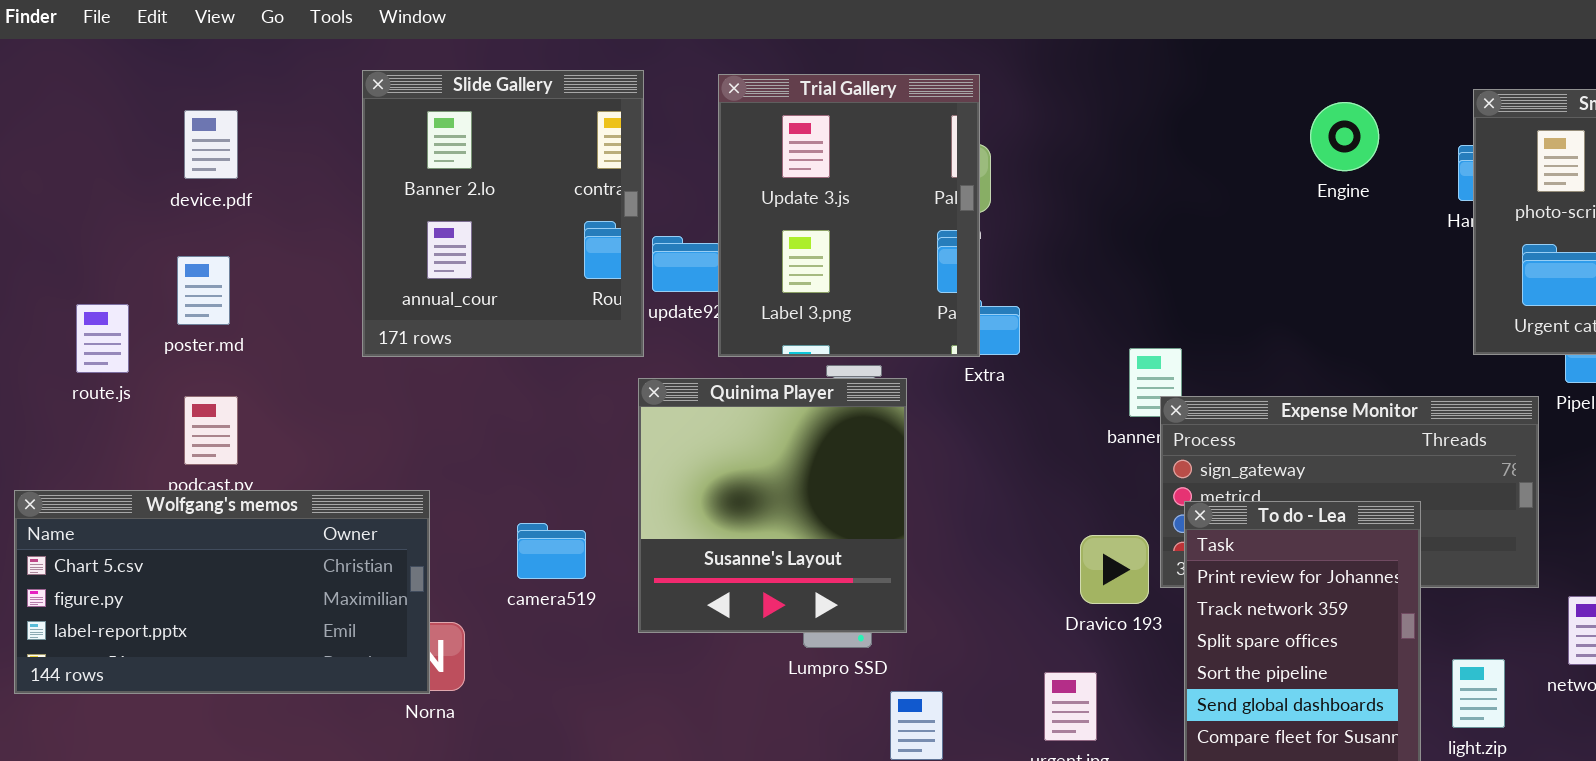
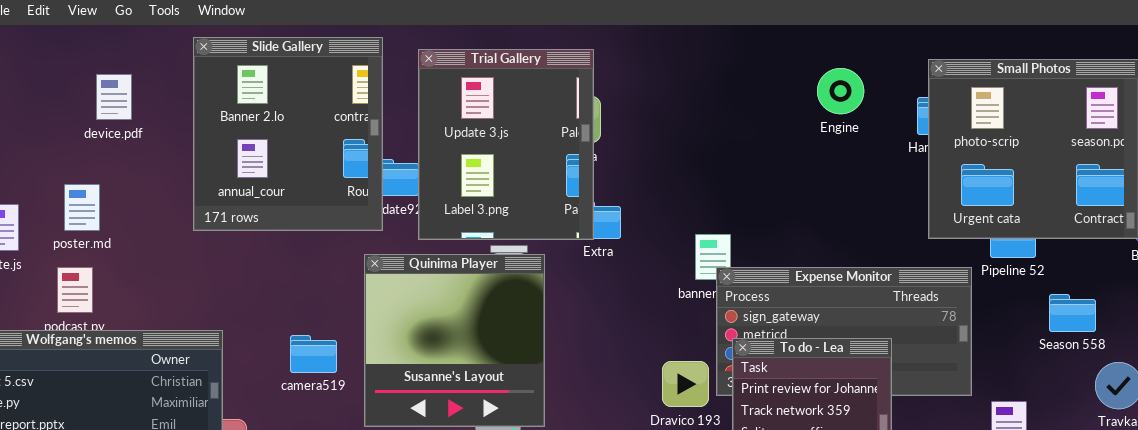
Slide Gallery: [362,70,644,357] -> [193,37,383,231], moved
device.pdf: [184,110,238,179] -> [96,74,132,120], moved
poster.md: [177,256,230,325] -> [64,184,100,231], moved
camera519: [517,523,586,579] -> [290,335,337,373], moved

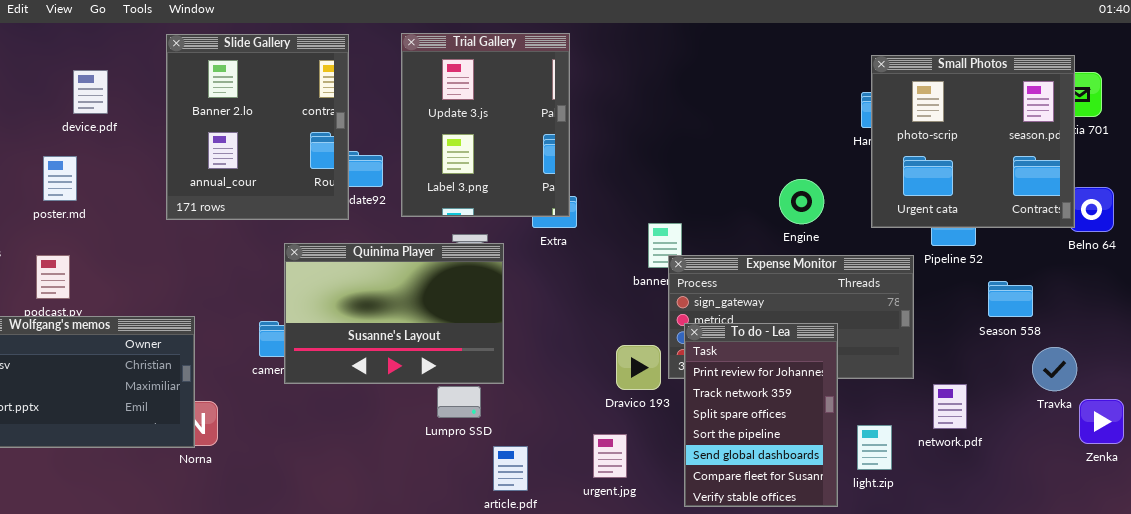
Trial Gallery: [418,49,594,240] -> [401,33,570,217], moved
Engine: [817,68,864,114] -> [779,179,824,224], moved
poster.md: [64,184,100,231] -> [43,156,77,201], moved
Quinima Player: [364,254,545,427] -> [284,243,504,384], resized

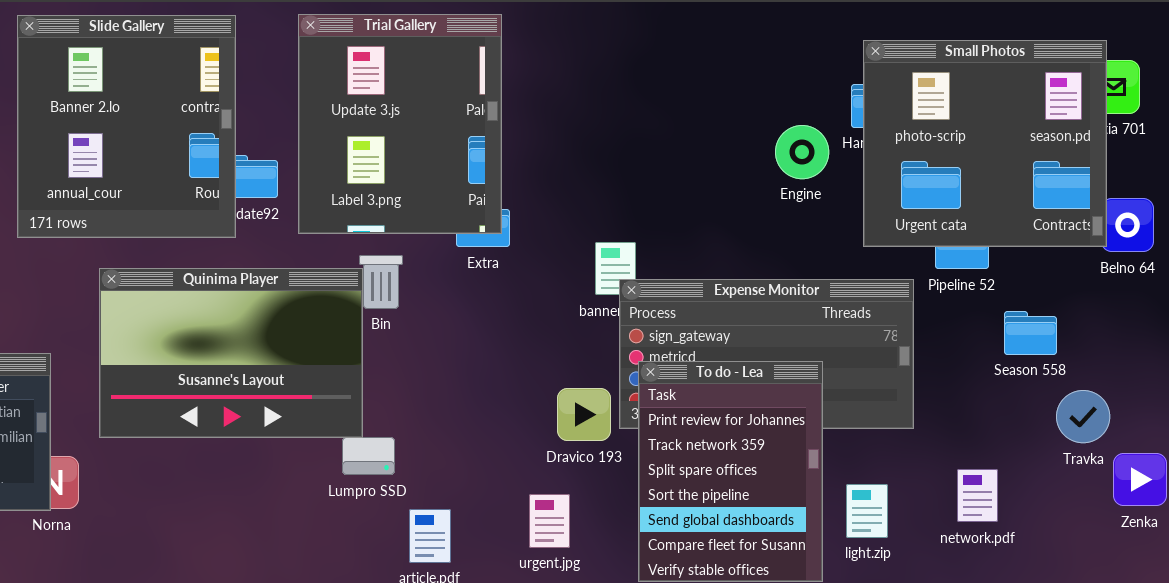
Engine: [779,179,824,224] -> [775,125,829,179], moved
Quinima Player: [284,243,504,384] -> [99,268,363,438], moved
network.pdf: [933,384,967,429] -> [957,469,998,522], moved

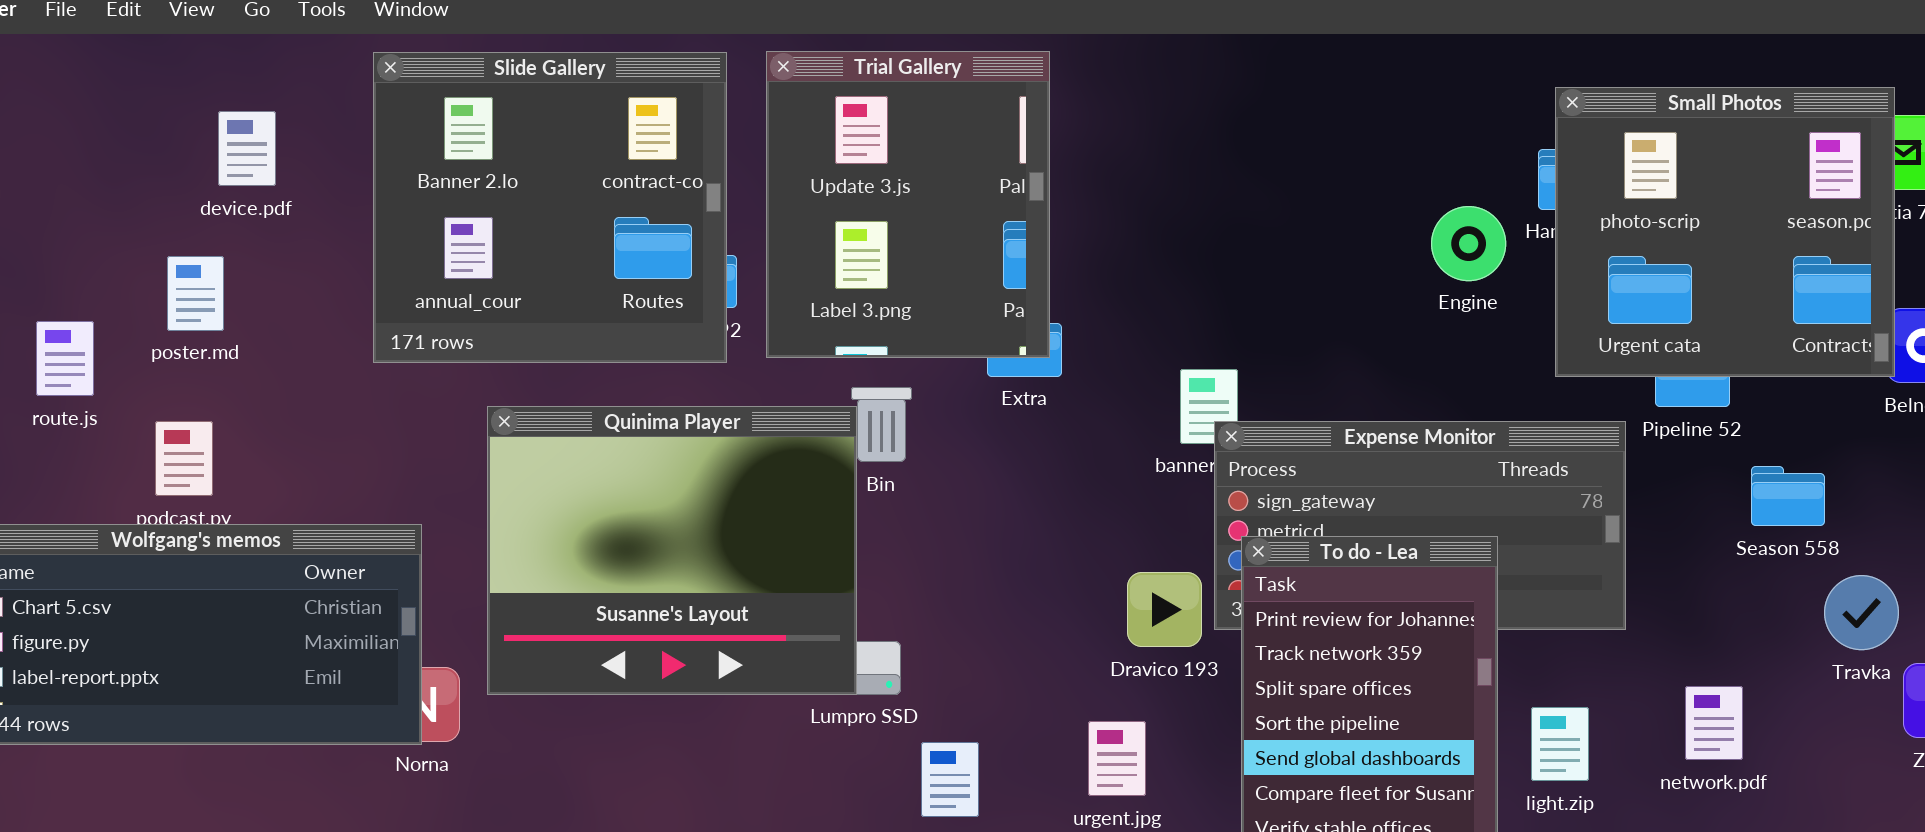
Slide Gallery: [17,15,236,238] -> [373,52,727,363], resized
Quinima Player: [99,268,363,438] -> [487,406,857,695], resized

